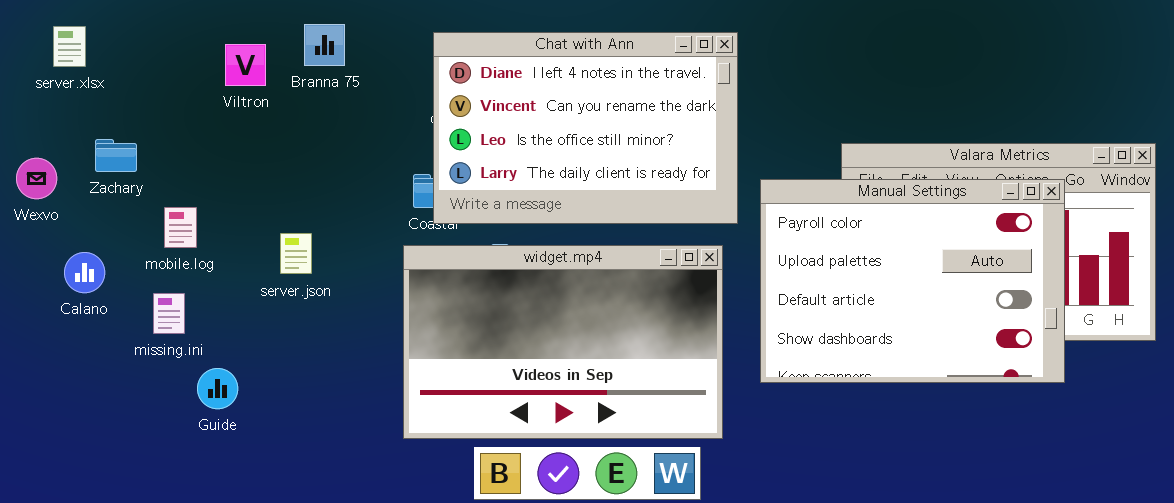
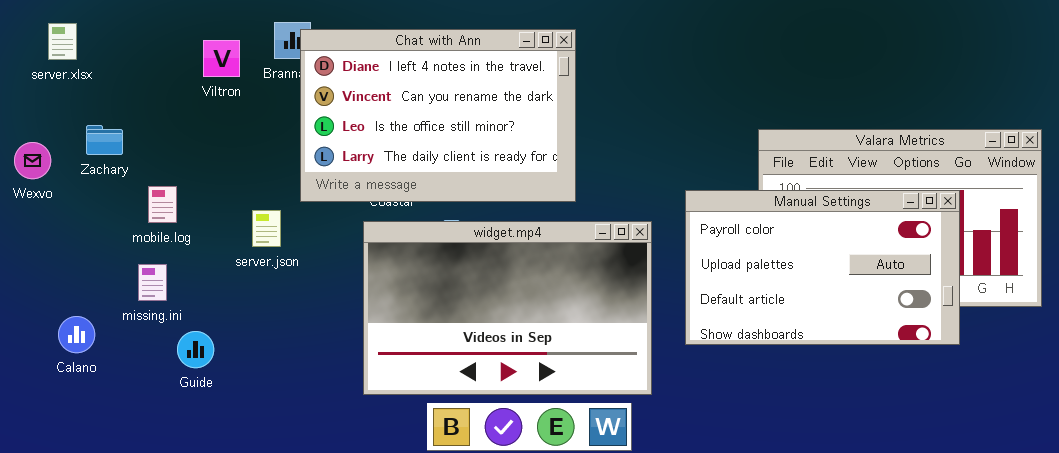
Chat with Ann: [433,32,738,224] -> [300,29,576,202], moved
Manual Settings: [760,179,1065,383] -> [685,190,960,345], resized
Calano: [64,252,105,293] -> [58,316,95,353], moved

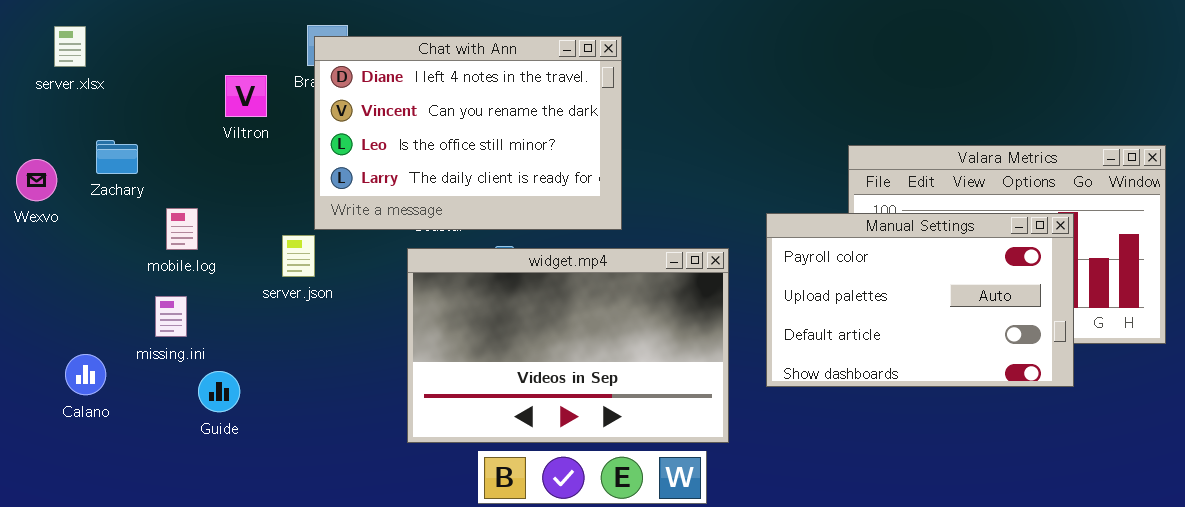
Chat with Ann: [300,29,576,202] -> [314,36,622,230], moved
Viltron: [203,40,240,77] -> [225,75,267,117], moved

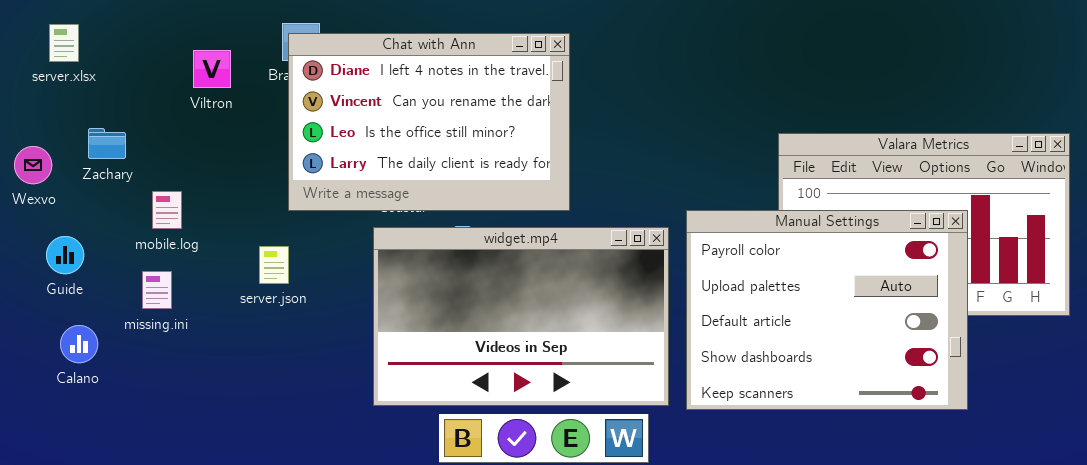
Viltron: [225,75,267,117] -> [193,50,231,88], moved
Manual Settings: [766,213,1074,387] -> [686,210,968,410], moved, resized
server.json: [282,235,315,277] -> [259,246,289,284], moved
Guide: [198,371,240,412] -> [46,236,84,274], moved

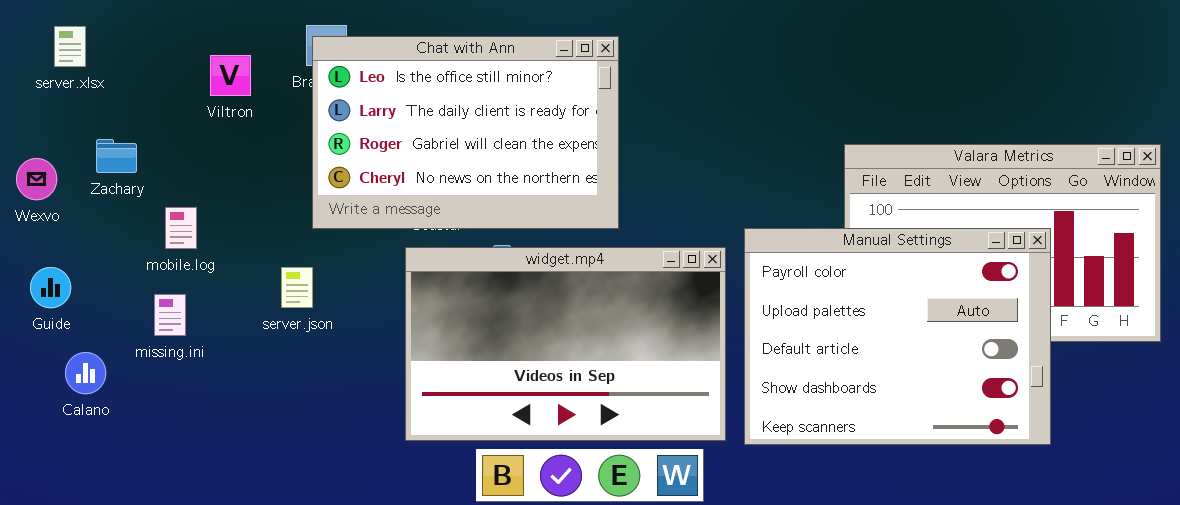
Chat with Ann: [288,33,570,211] -> [312,36,619,229], scrolled down 2 rows
Guide: [46,236,84,274] -> [30,267,71,308], moved

